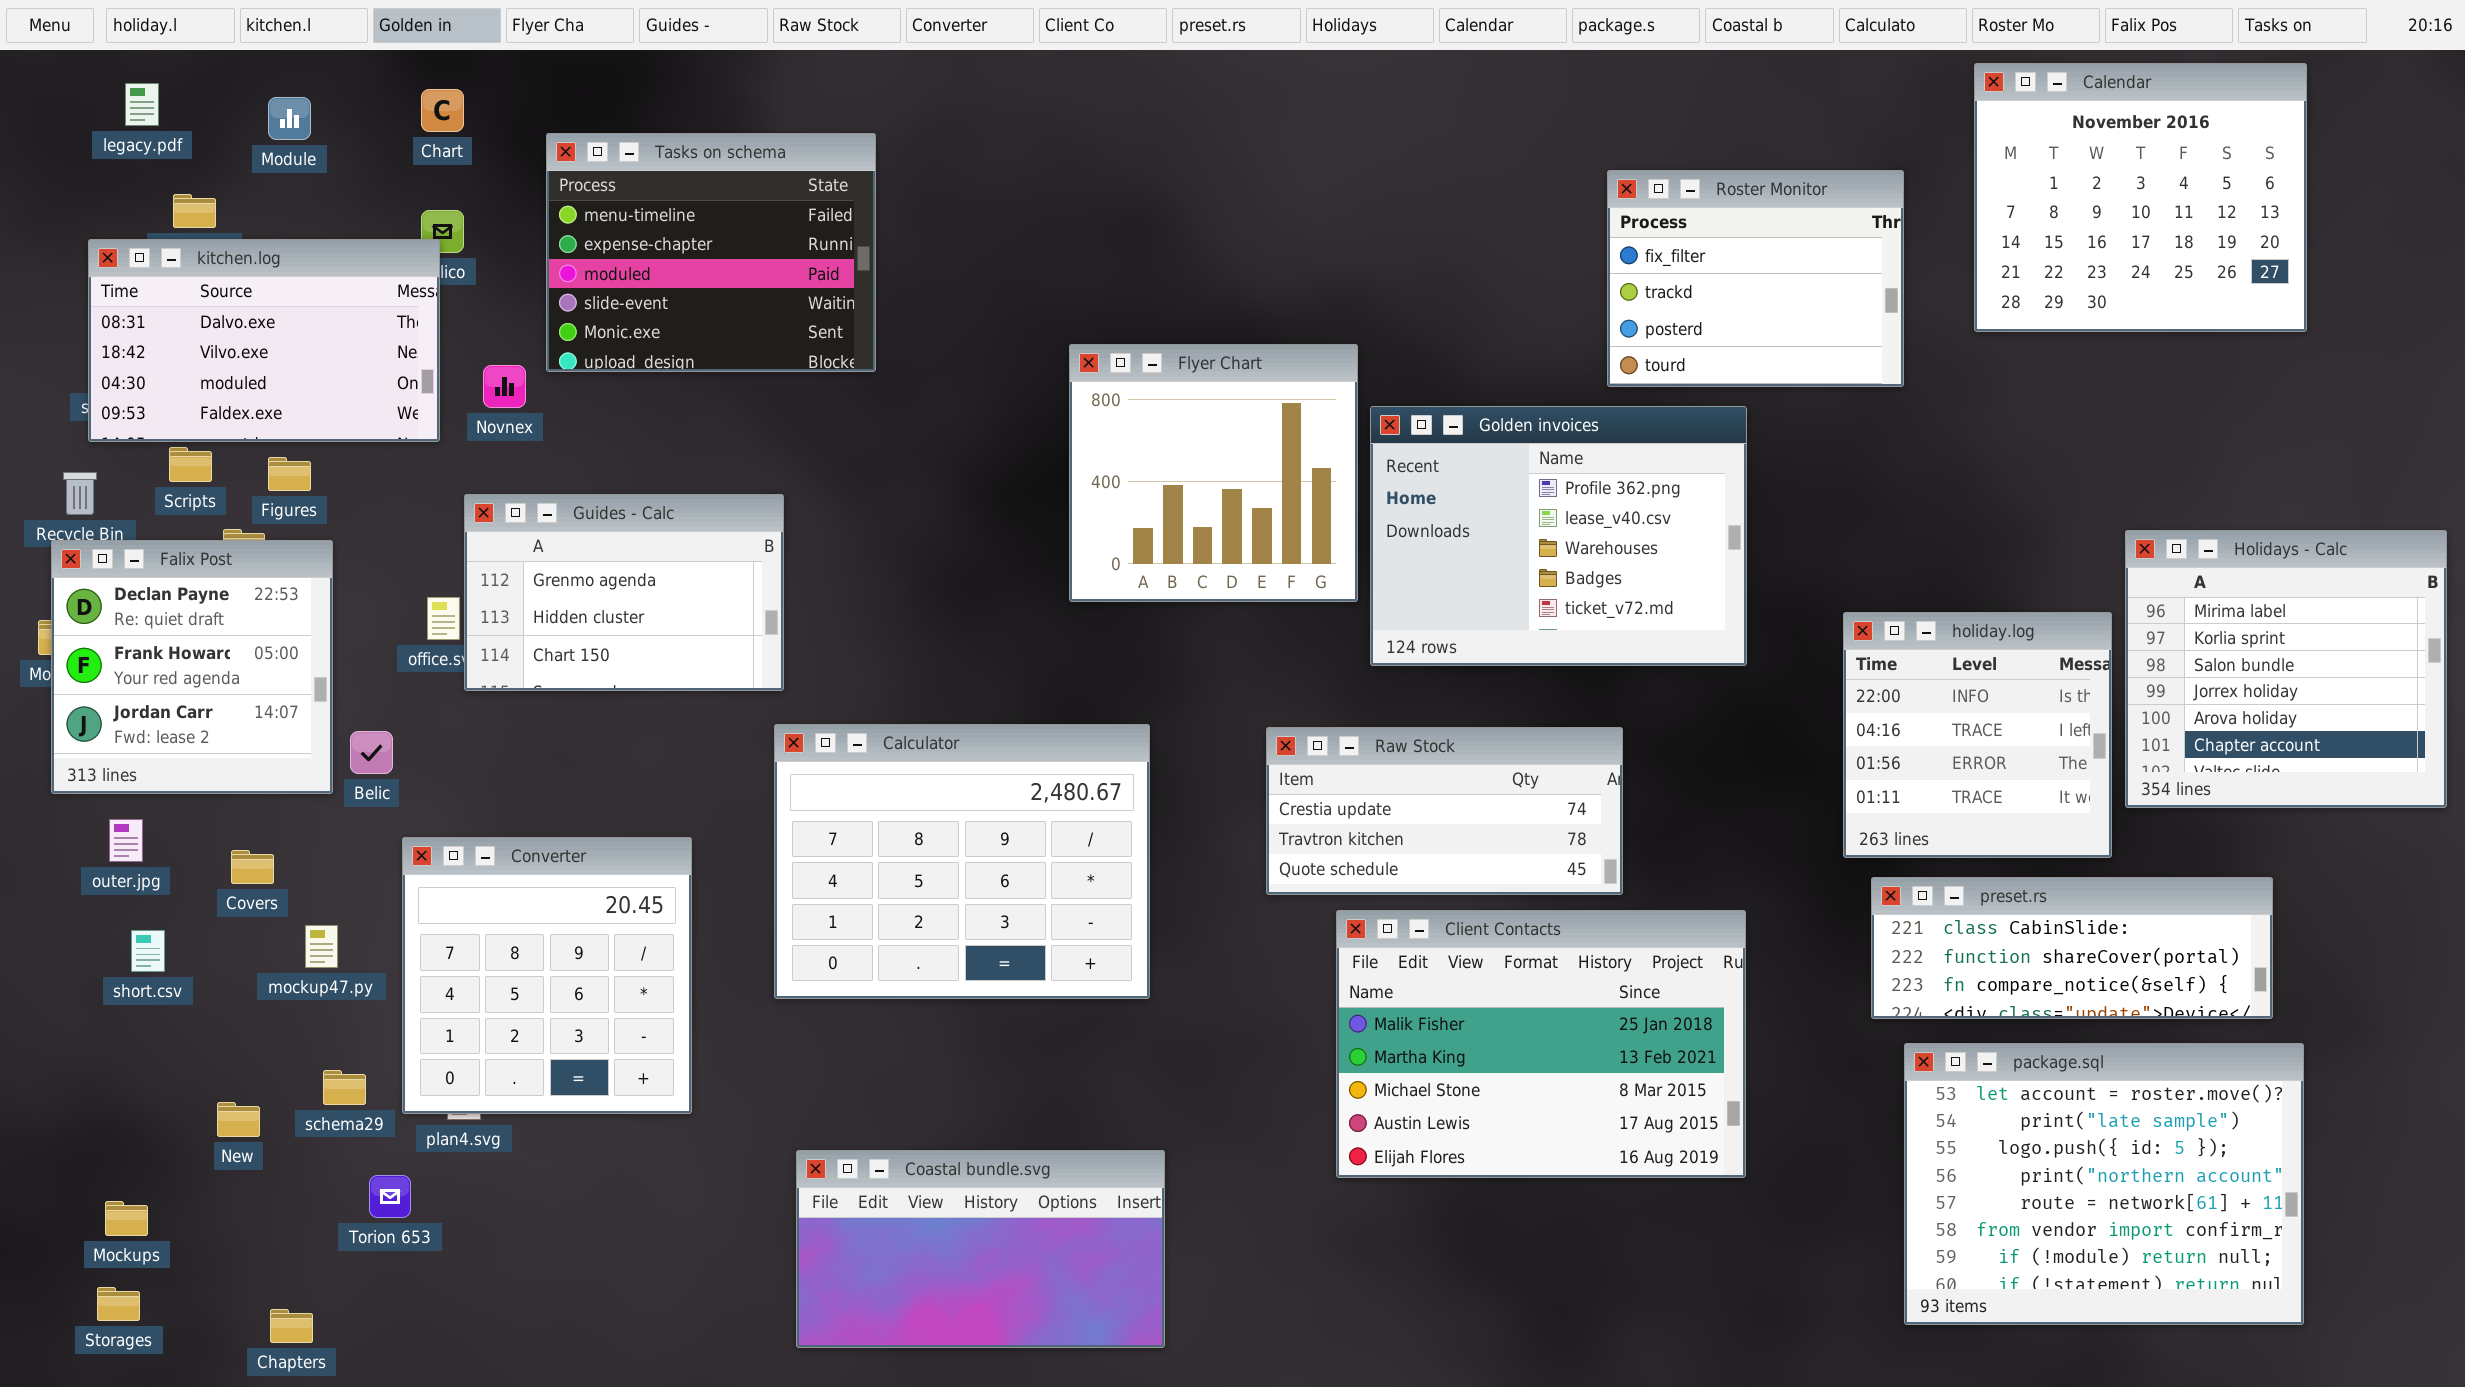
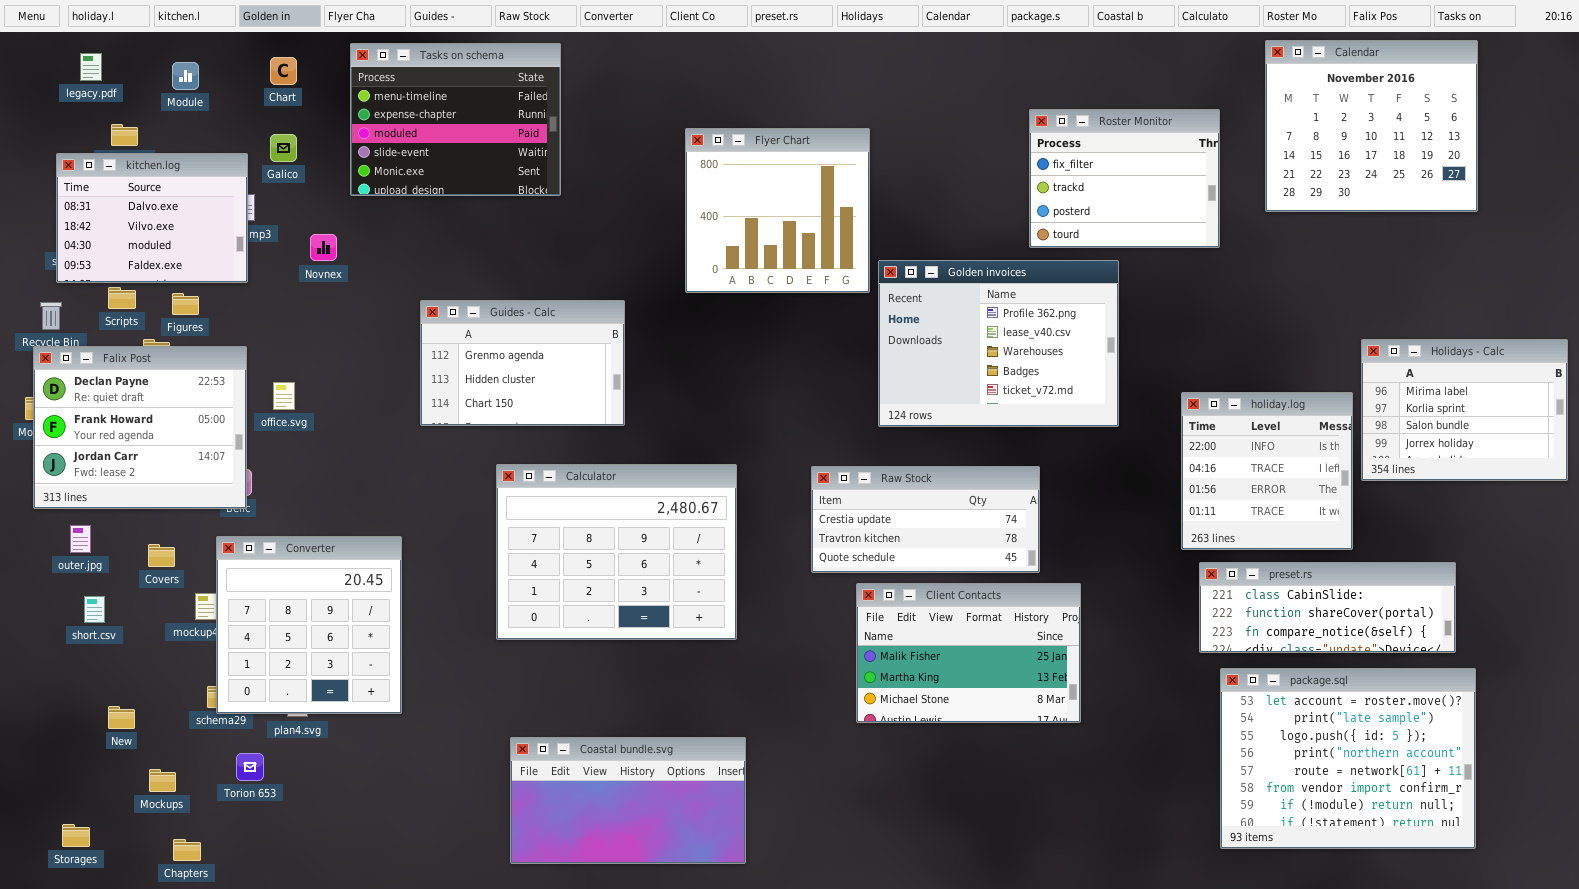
Tasks on schema: [546,133,876,372] -> [350,43,561,196], moved
kitchen.log: [88,239,440,442] -> [56,153,248,283], resized
Flyer Chart: [1069,344,1358,602] -> [685,128,870,293], moved
Guides - Calc: [464,494,784,691] -> [420,300,625,426], moved
Holidays - Calc: [2125,530,2447,808] -> [1361,339,1568,481], resized
Falix Post: [51,540,333,794] -> [33,346,247,509], resized
Converter: [402,837,692,1114] -> [216,536,402,714], moved
Client Contacts: [1336,910,1746,1178] -> [856,583,1081,723], resized
New: [217,1102,260,1137] -> [108,706,135,729], moved
Mockups: [105,1201,148,1236] -> [149,769,176,792], moved

